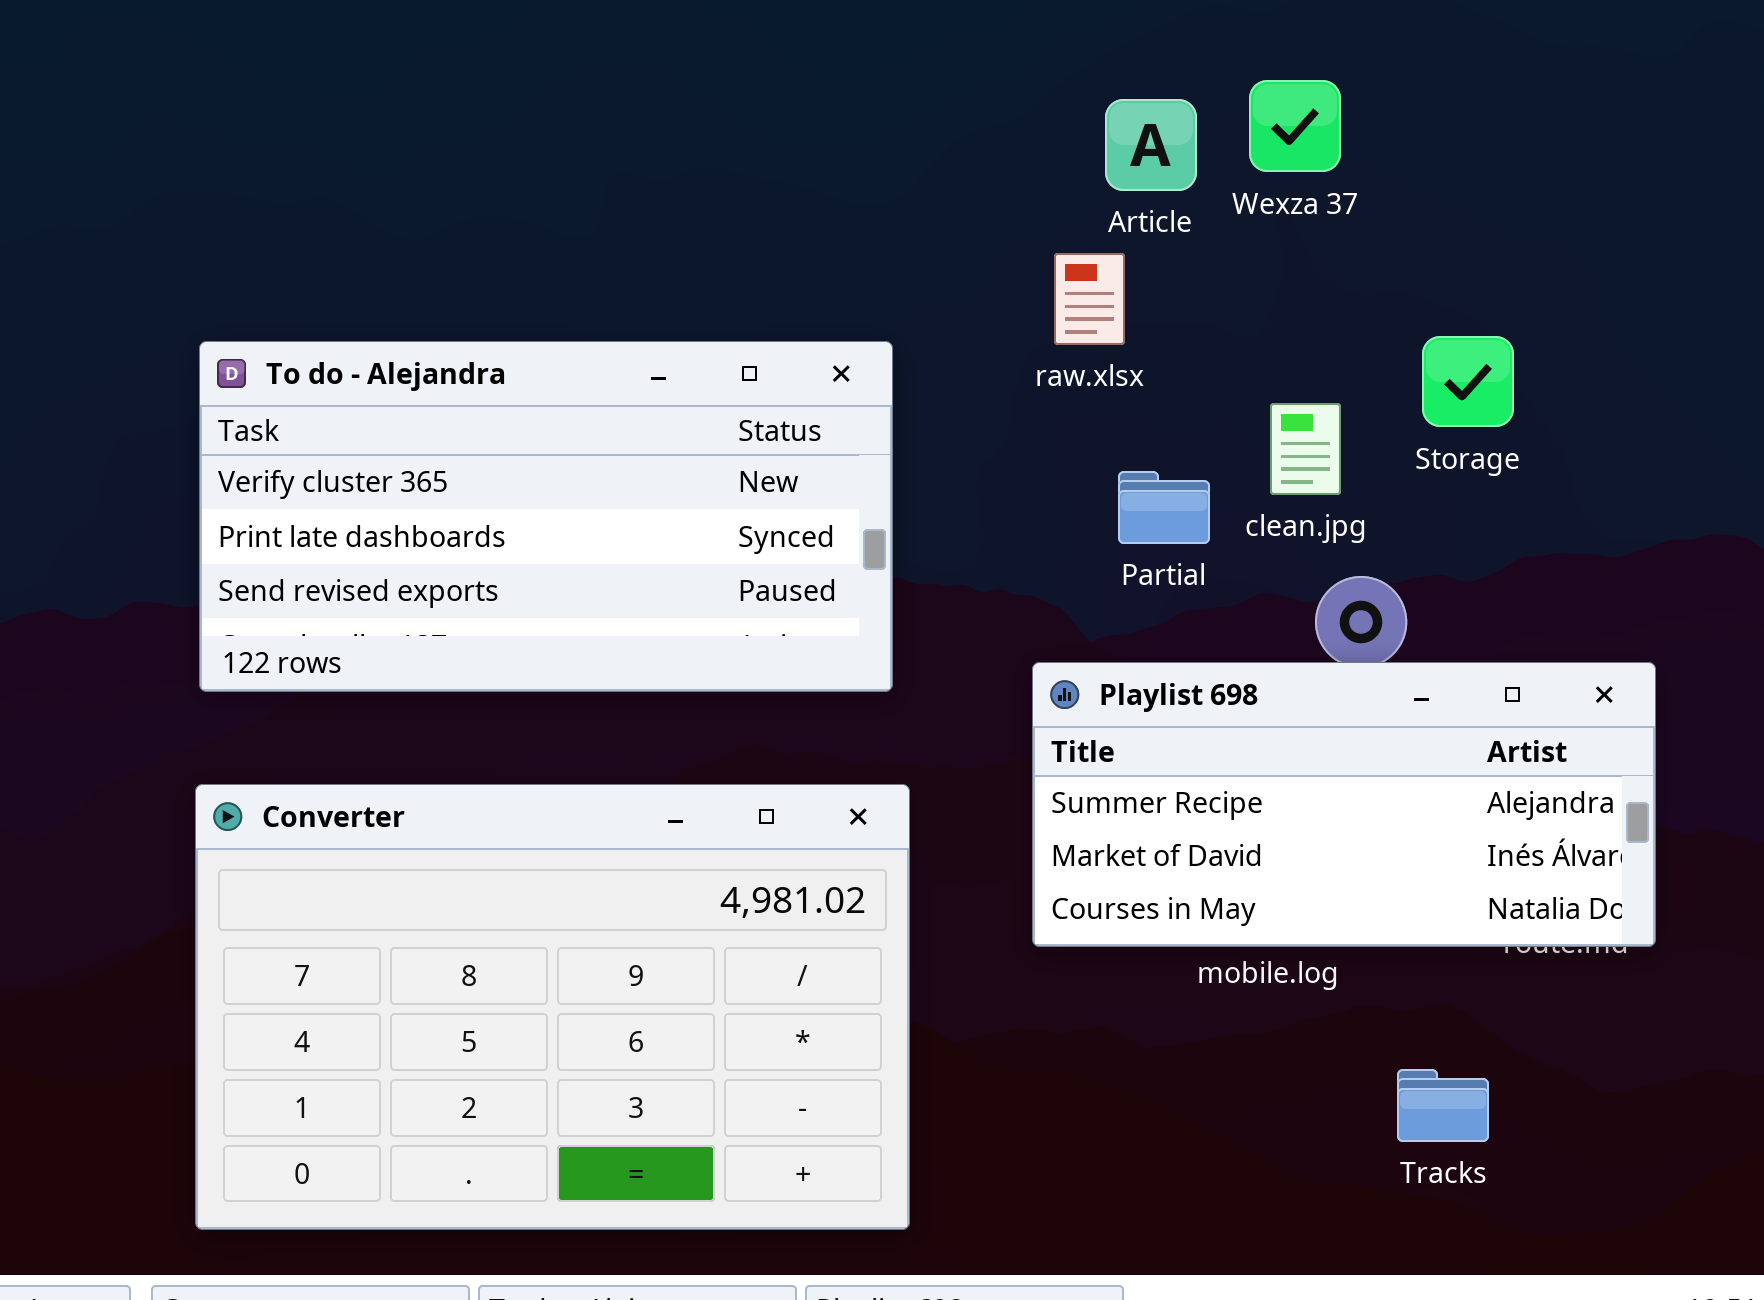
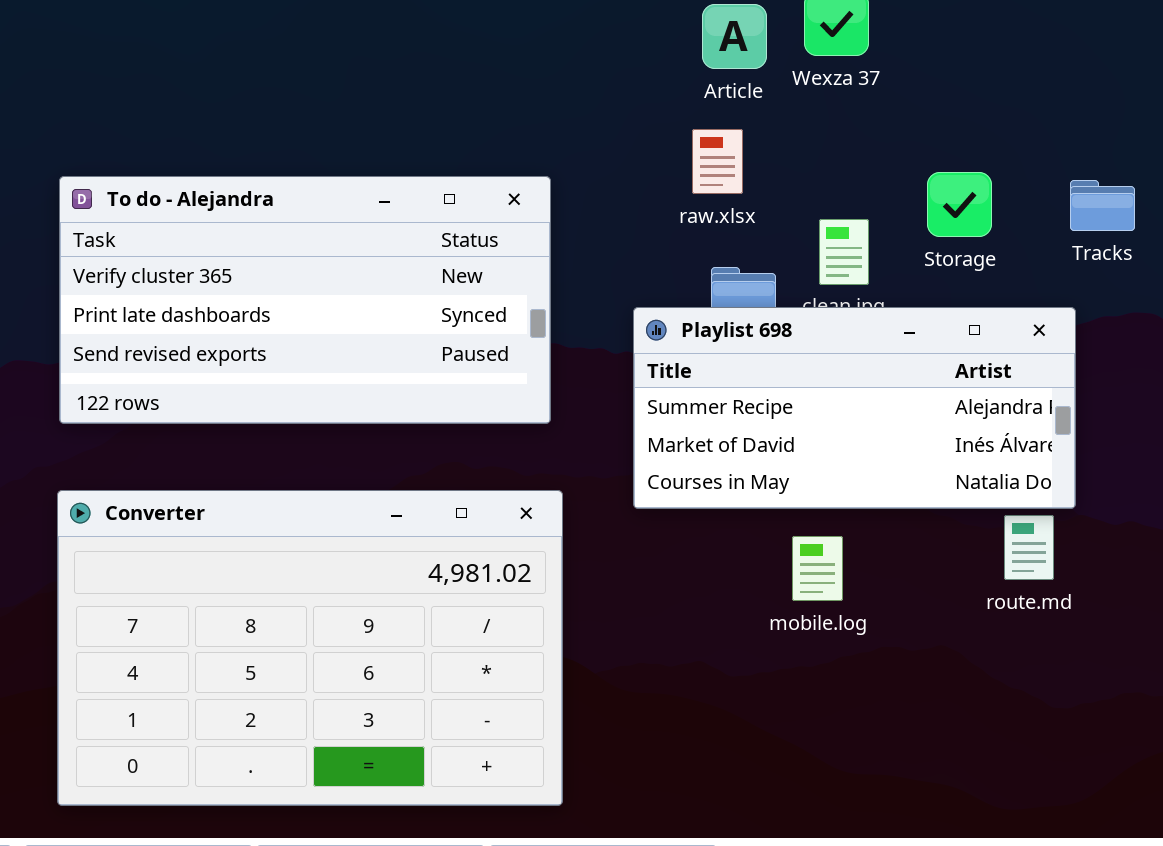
raw.xlsx: [1054,253,1125,345] -> [692,129,743,194], moved
Playlist 698: [1032,662,1656,947] -> [633,307,1076,509], moved
Tracks: [1397,1069,1489,1142] -> [1070,180,1135,231], moved

